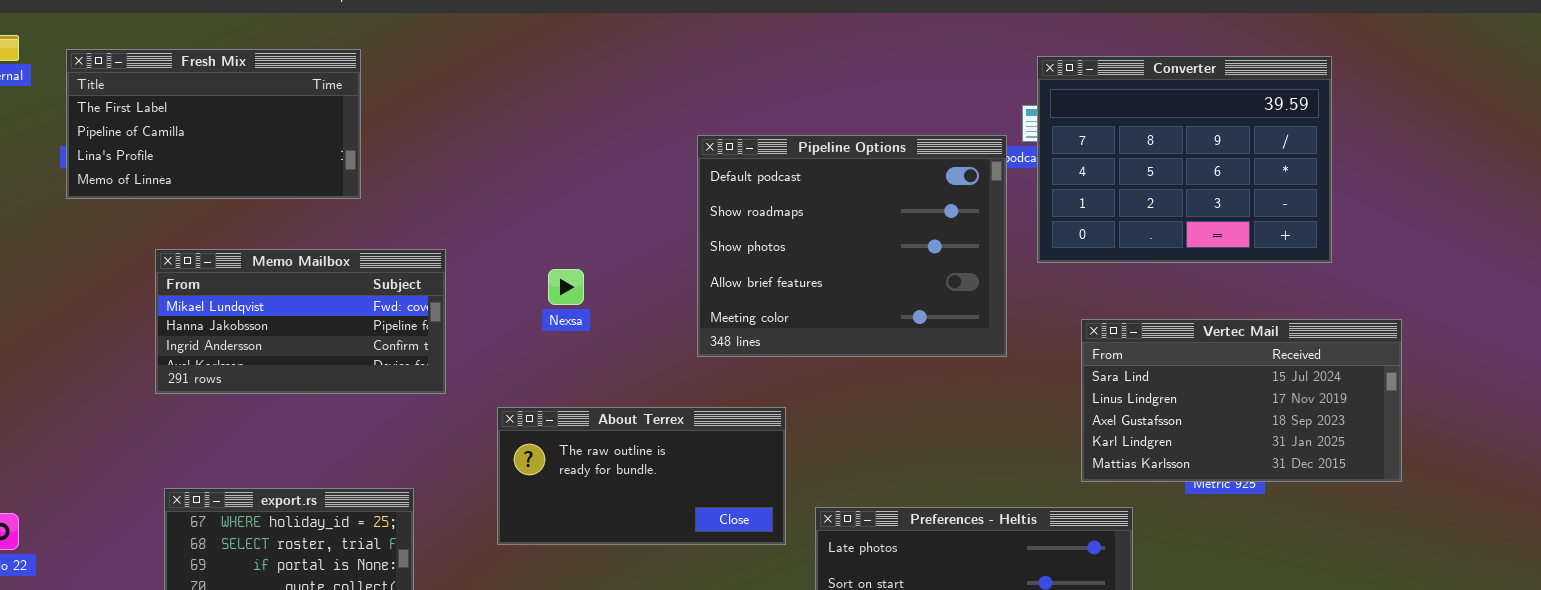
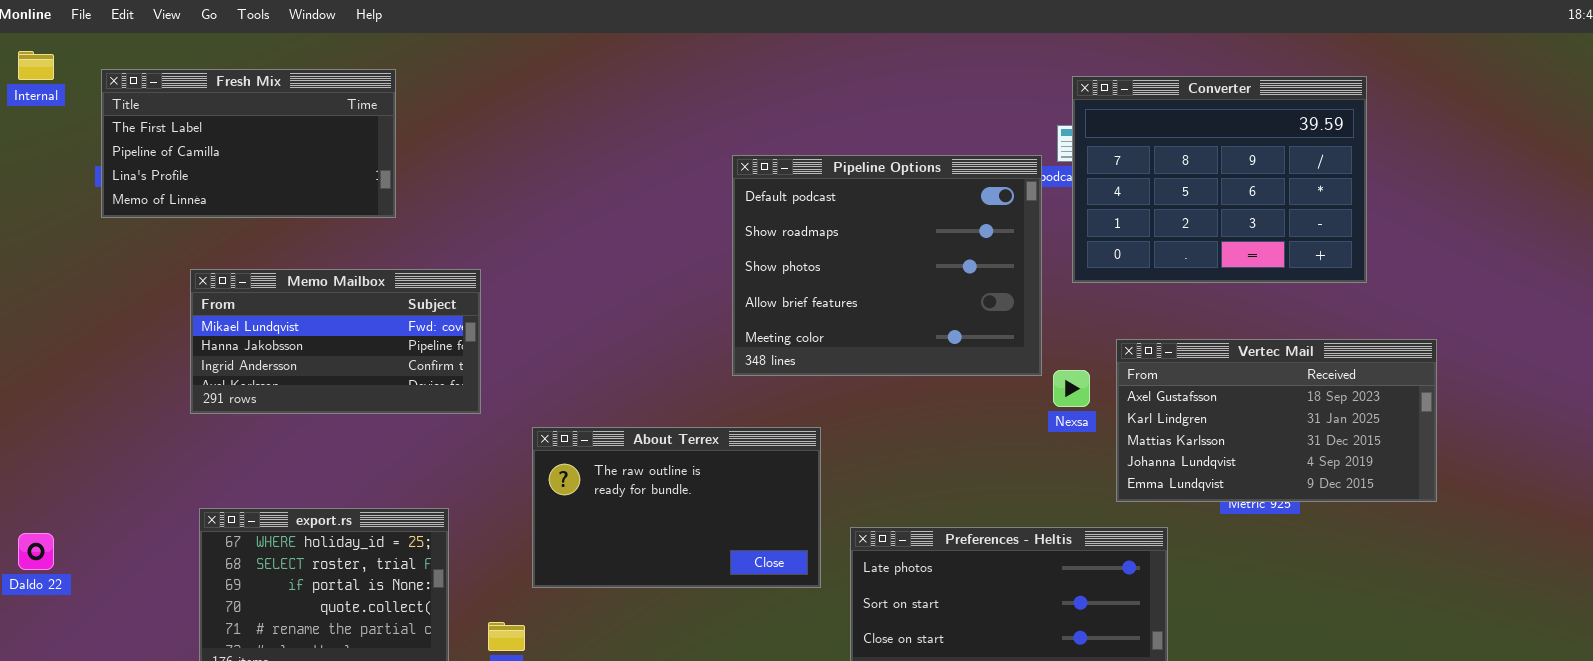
Nexsa: [548,269,584,305] -> [1053,370,1090,407], moved
Vertec Mail: [1081,319,1402,482] -> [1116,339,1437,502], scrolled down 2 rows
About Terrex: [497,407,786,545] -> [532,427,821,588], resized

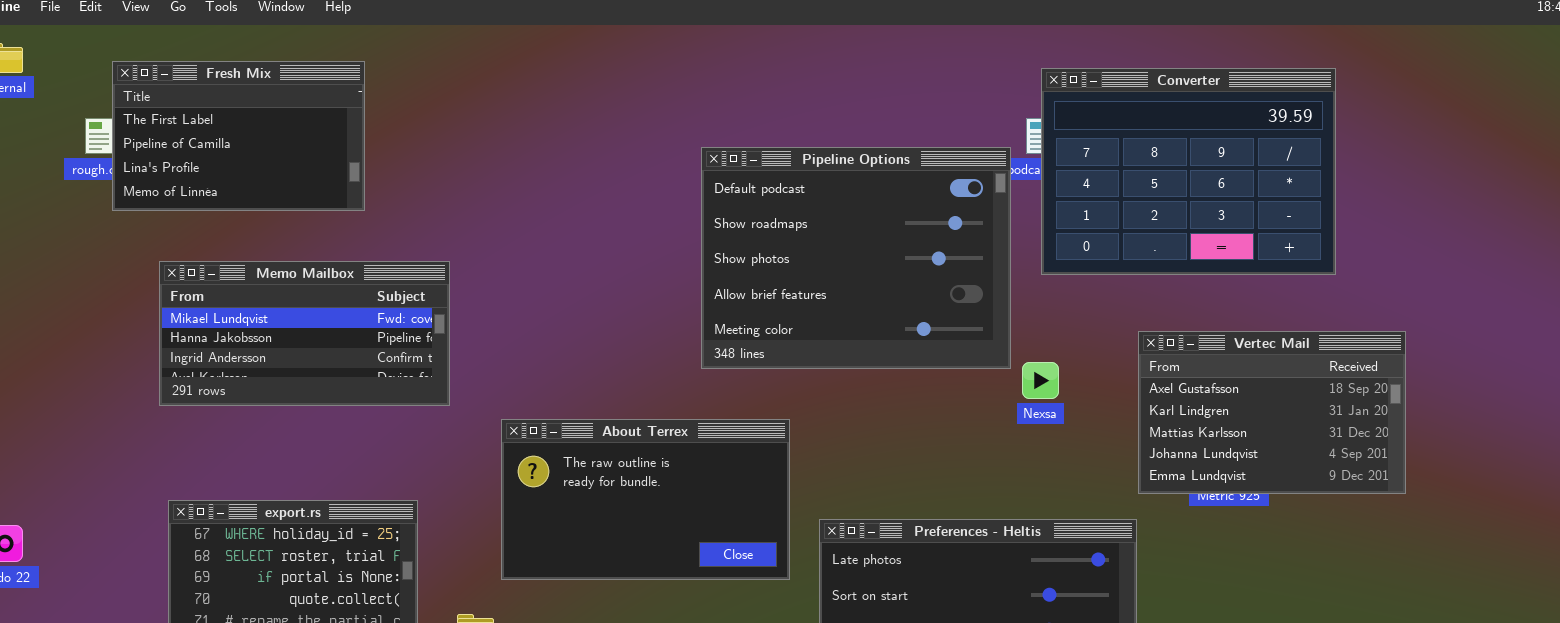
Fresh Mix: [101,69,396,218] -> [112,61,365,211], resized
Vertec Mail: [1116,339,1437,502] -> [1138,331,1406,494], resized

